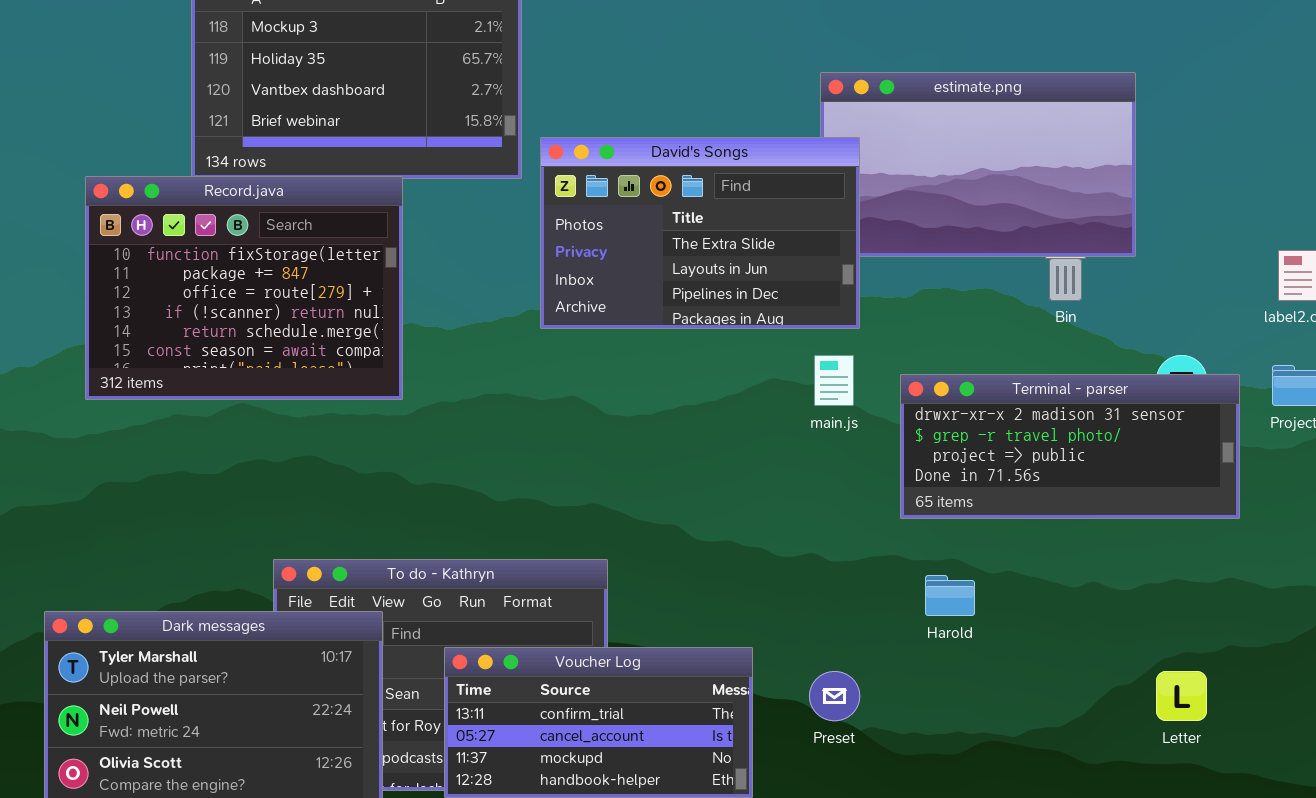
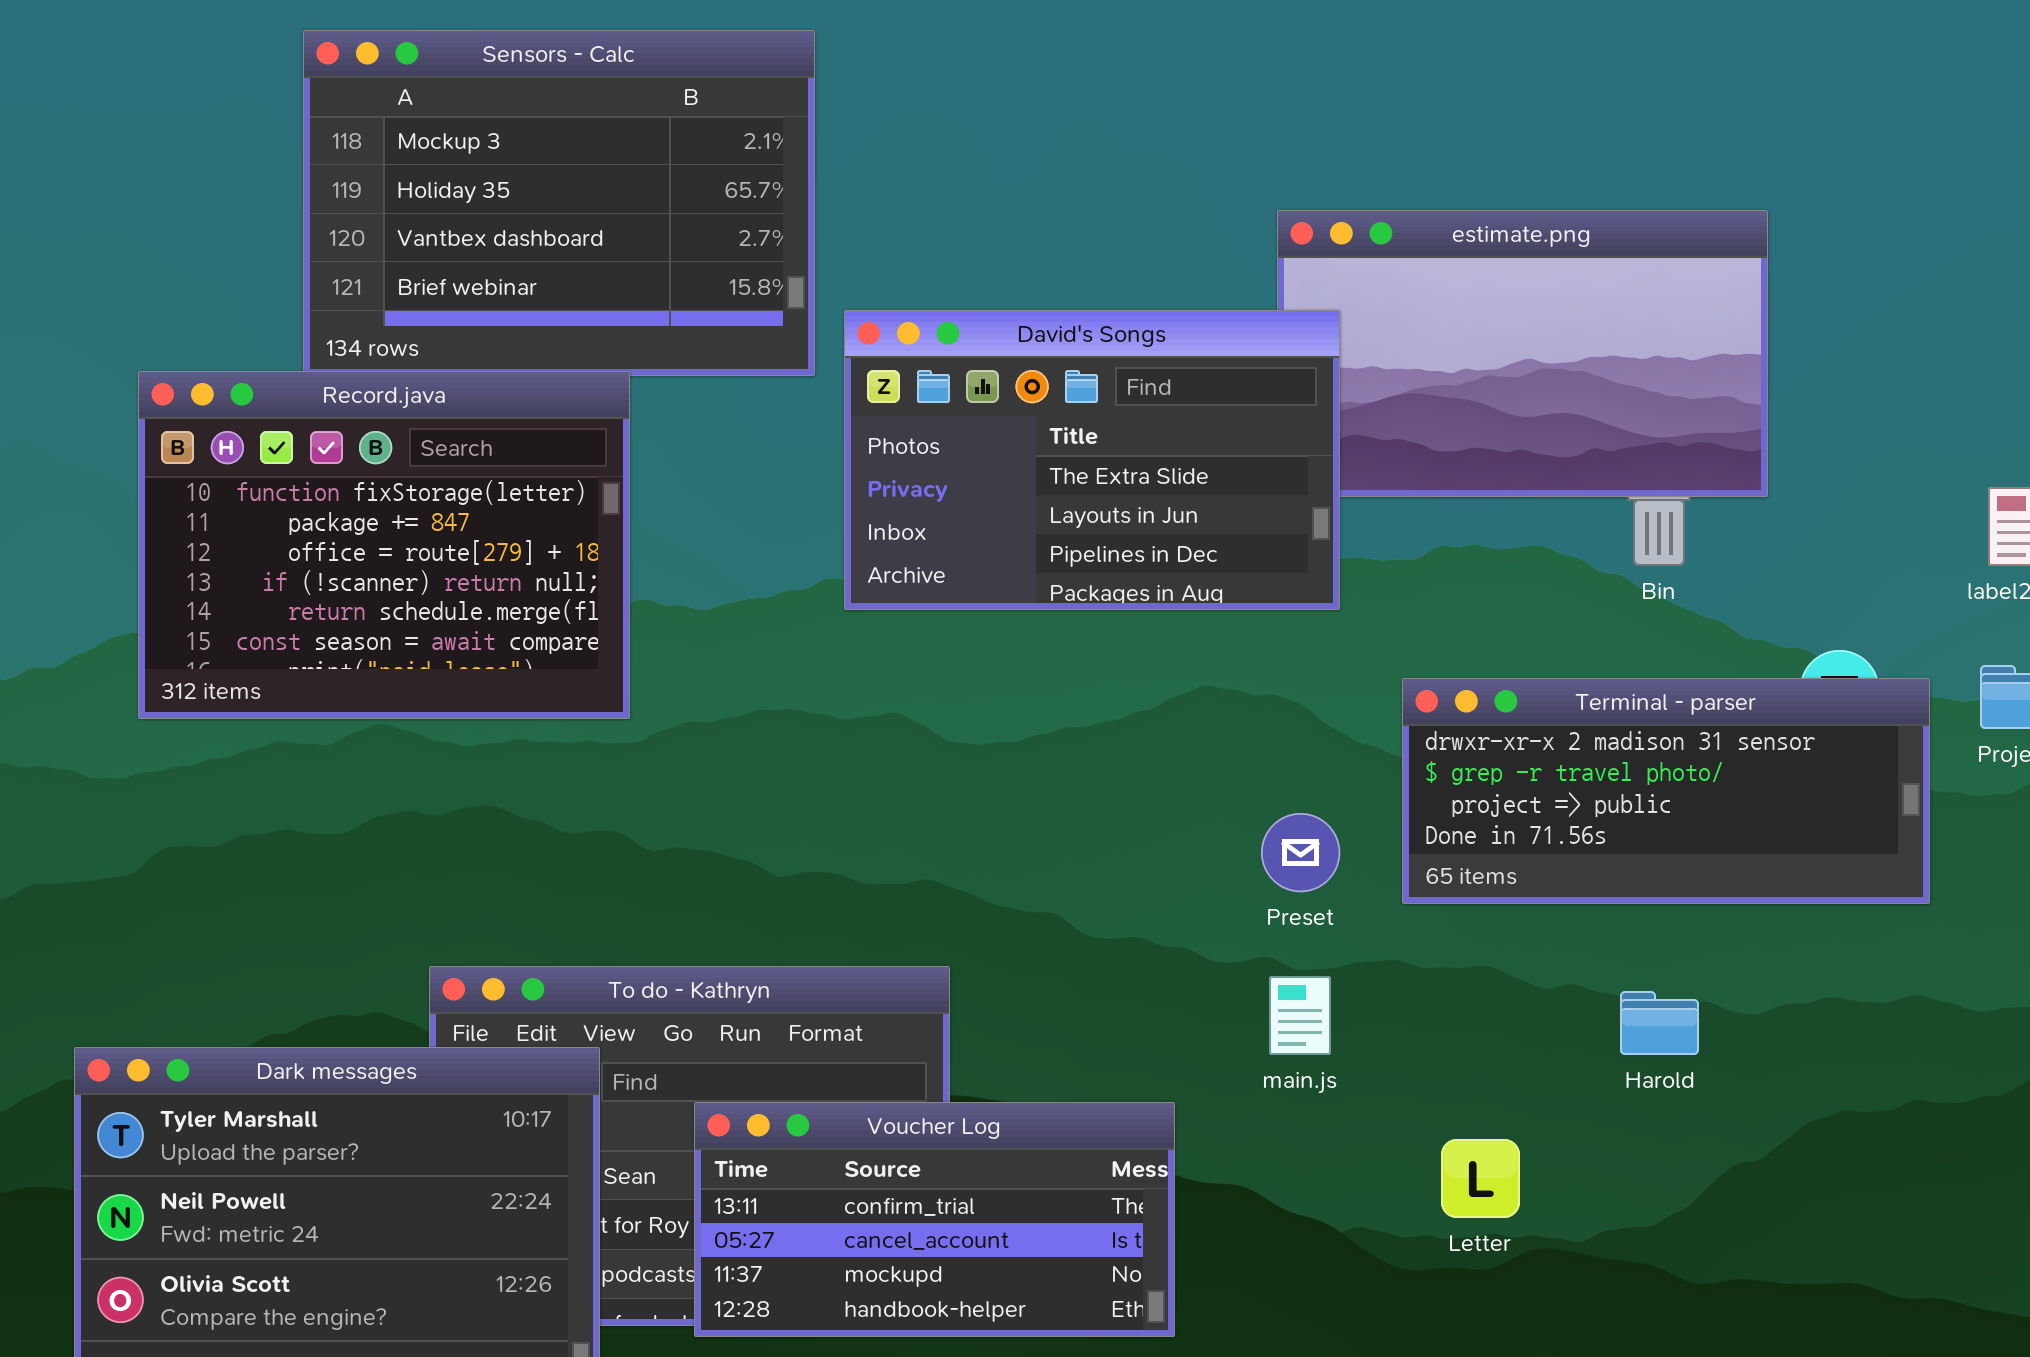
main.js: [814,355,854,406] -> [1269,976,1331,1055], moved
Harold: [925,575,975,616] -> [1620,991,1699,1055], moved
Preset: [809,671,860,721] -> [1261,813,1340,892], moved
Letter: [1156,671,1207,721] -> [1441,1139,1520,1218], moved

